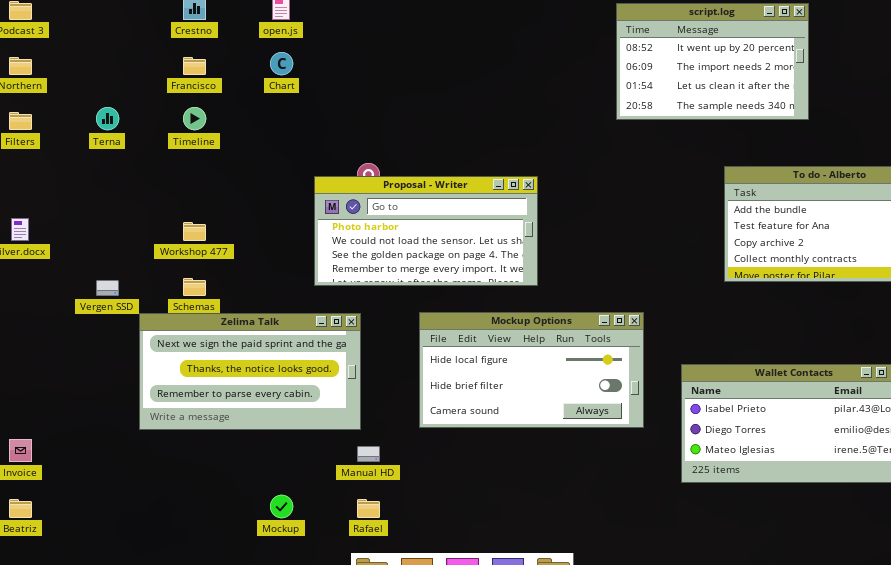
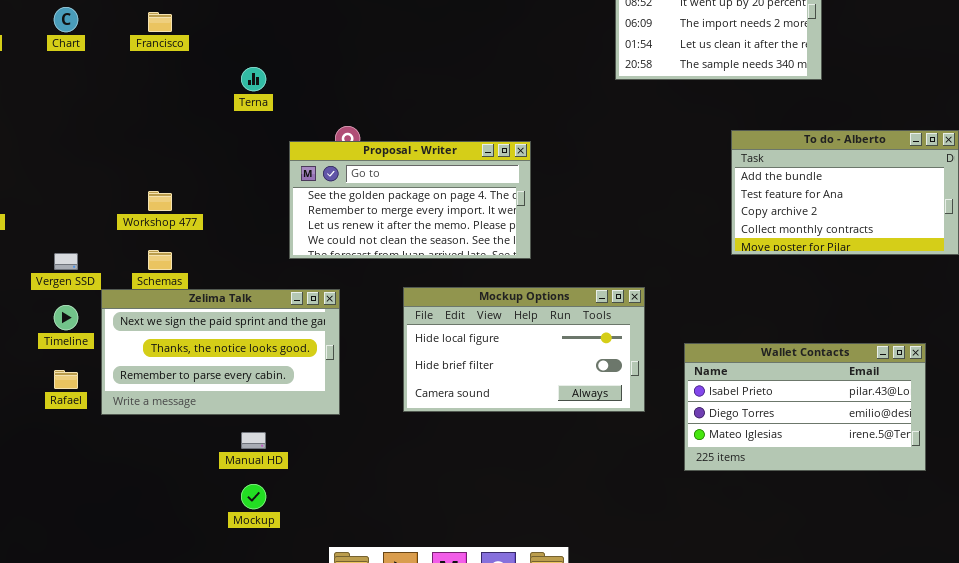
Chart: [270,52,293,75] -> [54,7,78,32], moved
Terna: [96,107,119,130] -> [241,67,266,91], moved
Timeline: [183,107,206,130] -> [54,305,78,330], moved
Proposal - Writer: [314,176,538,286] -> [289,141,531,259], scrolled down 2 rows
Manual HD: [357,446,380,462] -> [241,432,266,449], moved
Rafael: [357,499,380,518] -> [54,370,78,389], moved

